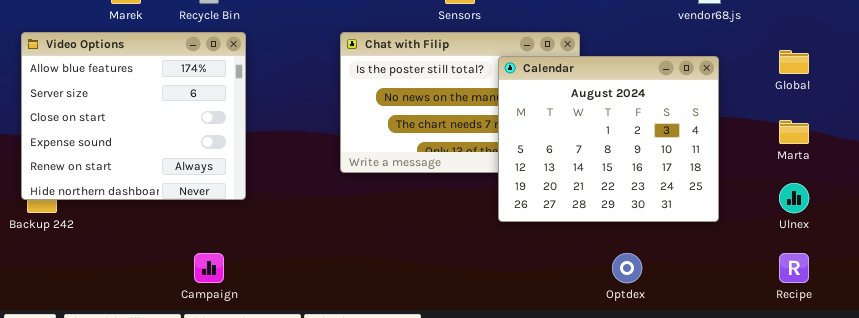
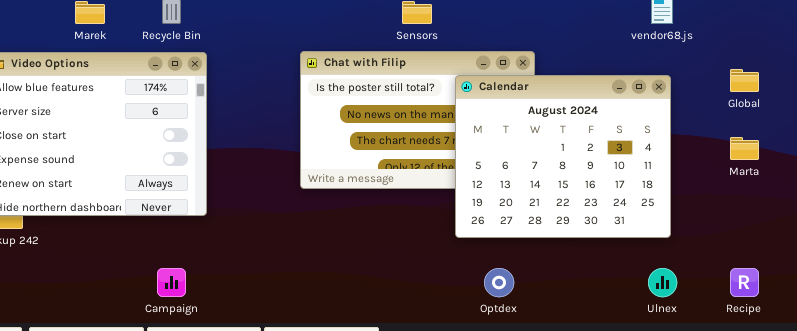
Ulnex: [779,183,809,213] -> [648,268,677,297], moved
Optdex: [612,253,642,283] -> [484,268,514,297], moved

